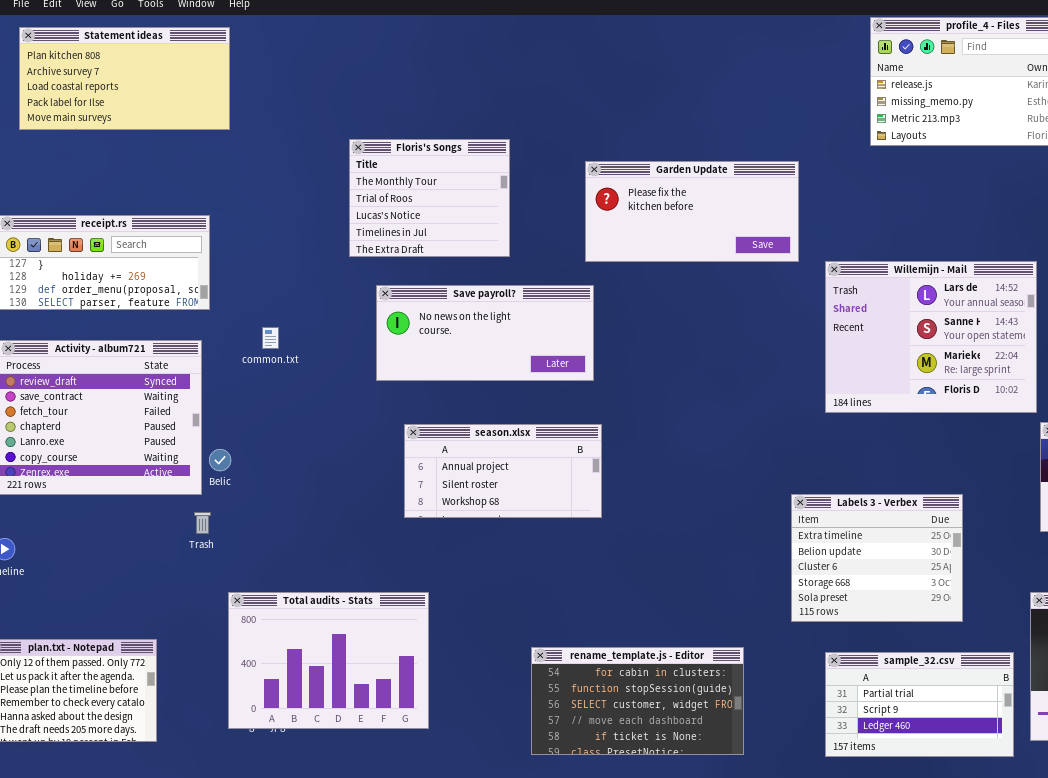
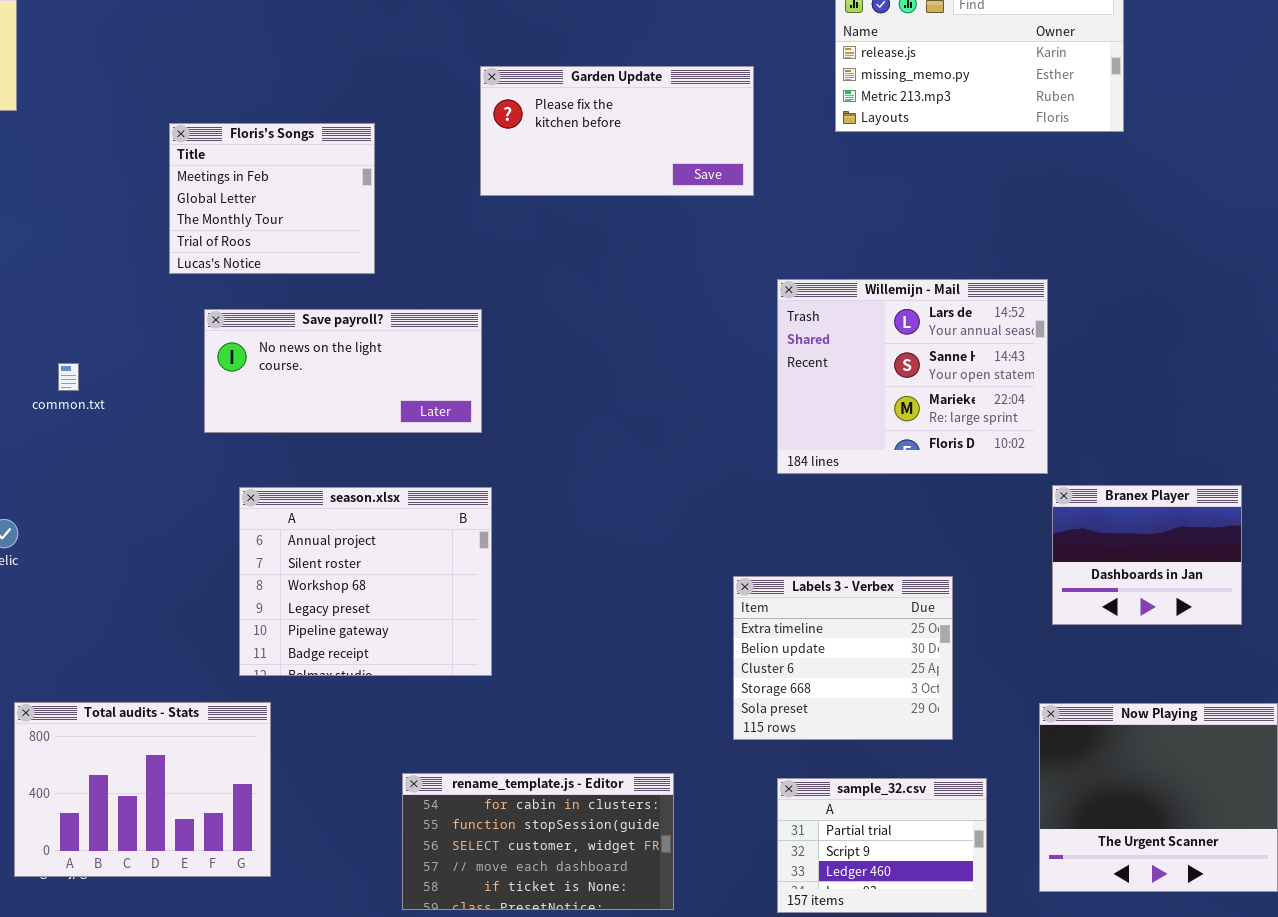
Floris's Songs: [349,139,510,257] -> [169,123,375,274], scrolled up 2 rows
Garden Update: [585,161,799,262] -> [480,66,754,196], moved
season.xlsx: [404,424,602,518] -> [239,487,492,676], resized
sample_32.csv: [825,652,1014,757] -> [777,778,987,913], resized

